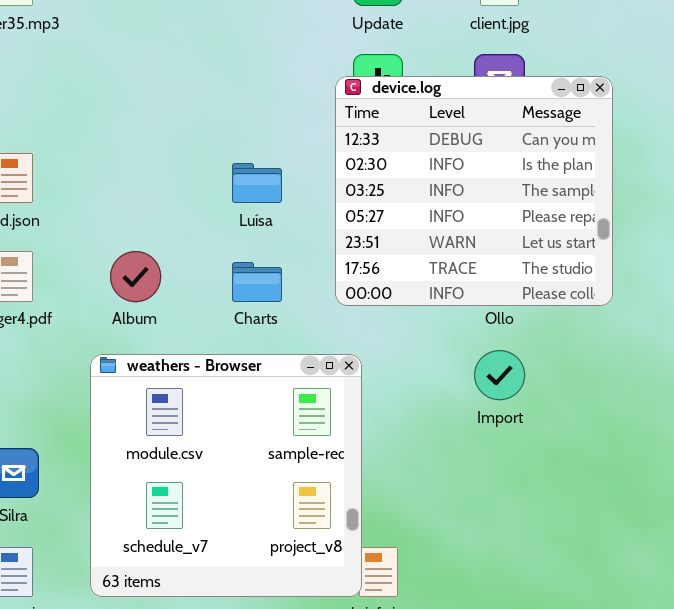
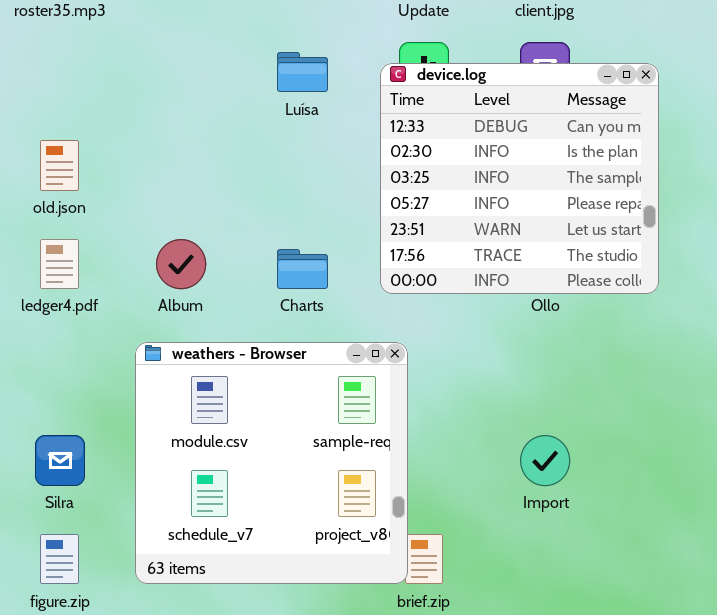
Luísa: [232,163,282,203] -> [277,52,328,92], moved
Import: [474,350,525,400] -> [520,435,570,486], moved

